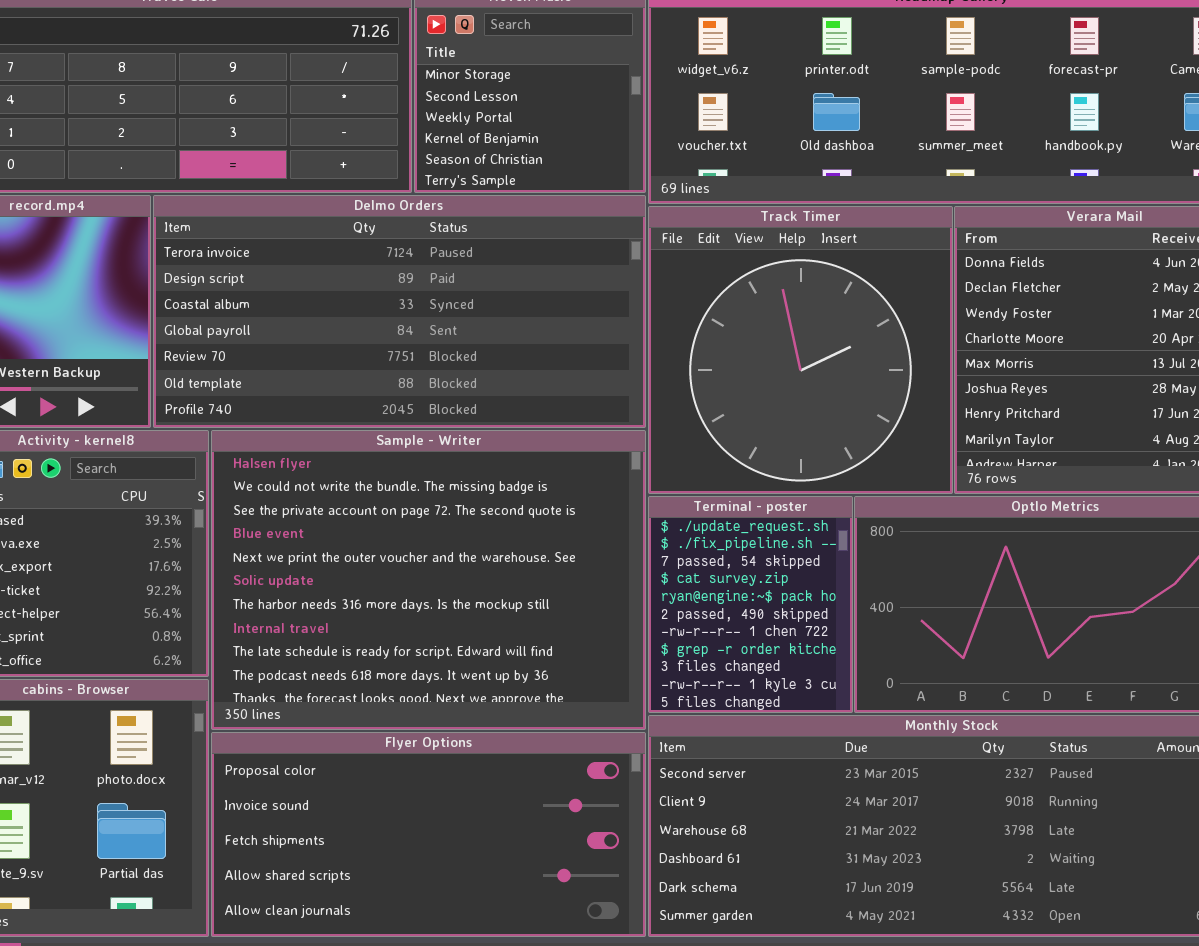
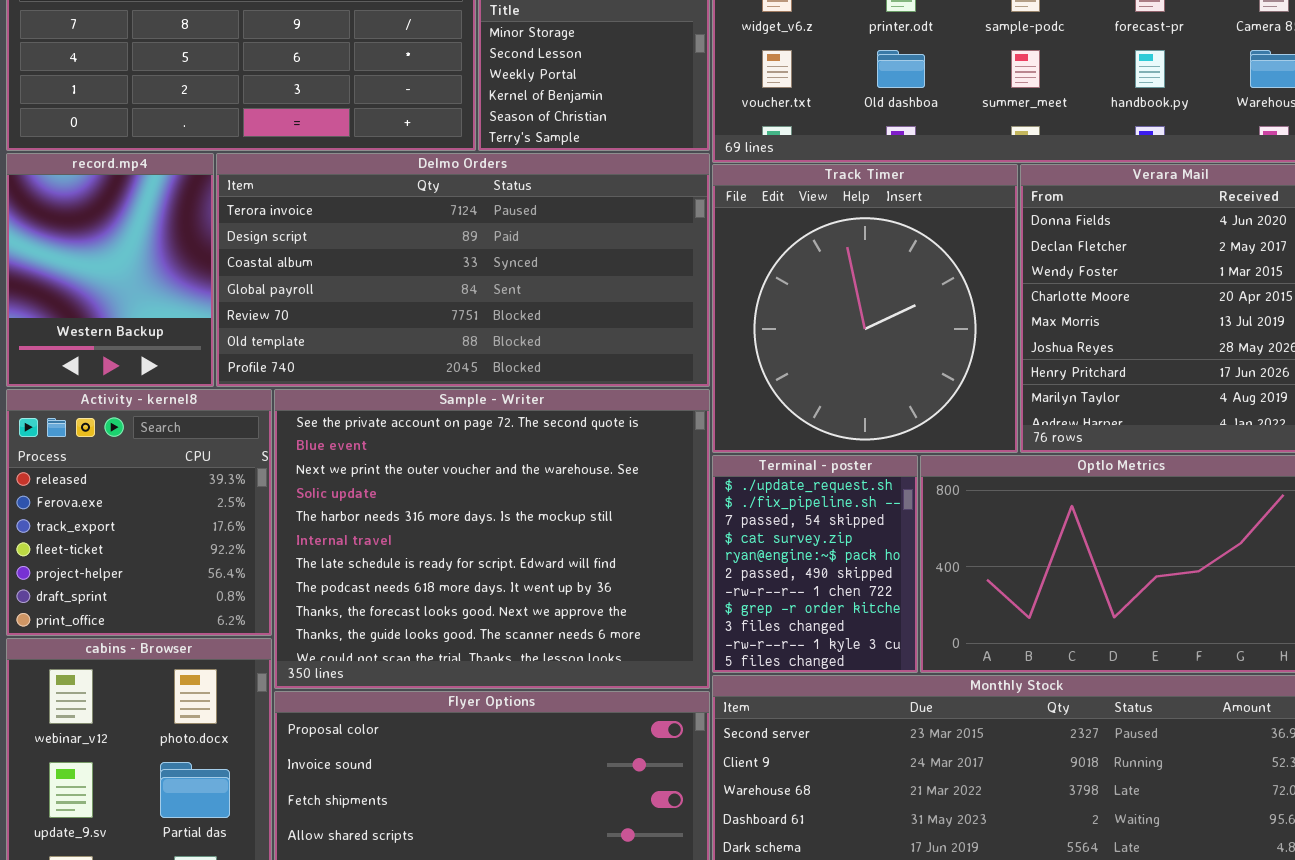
Sample - Writer: [211,430,646,730] -> [274,389,710,689], scrolled down 2 rows

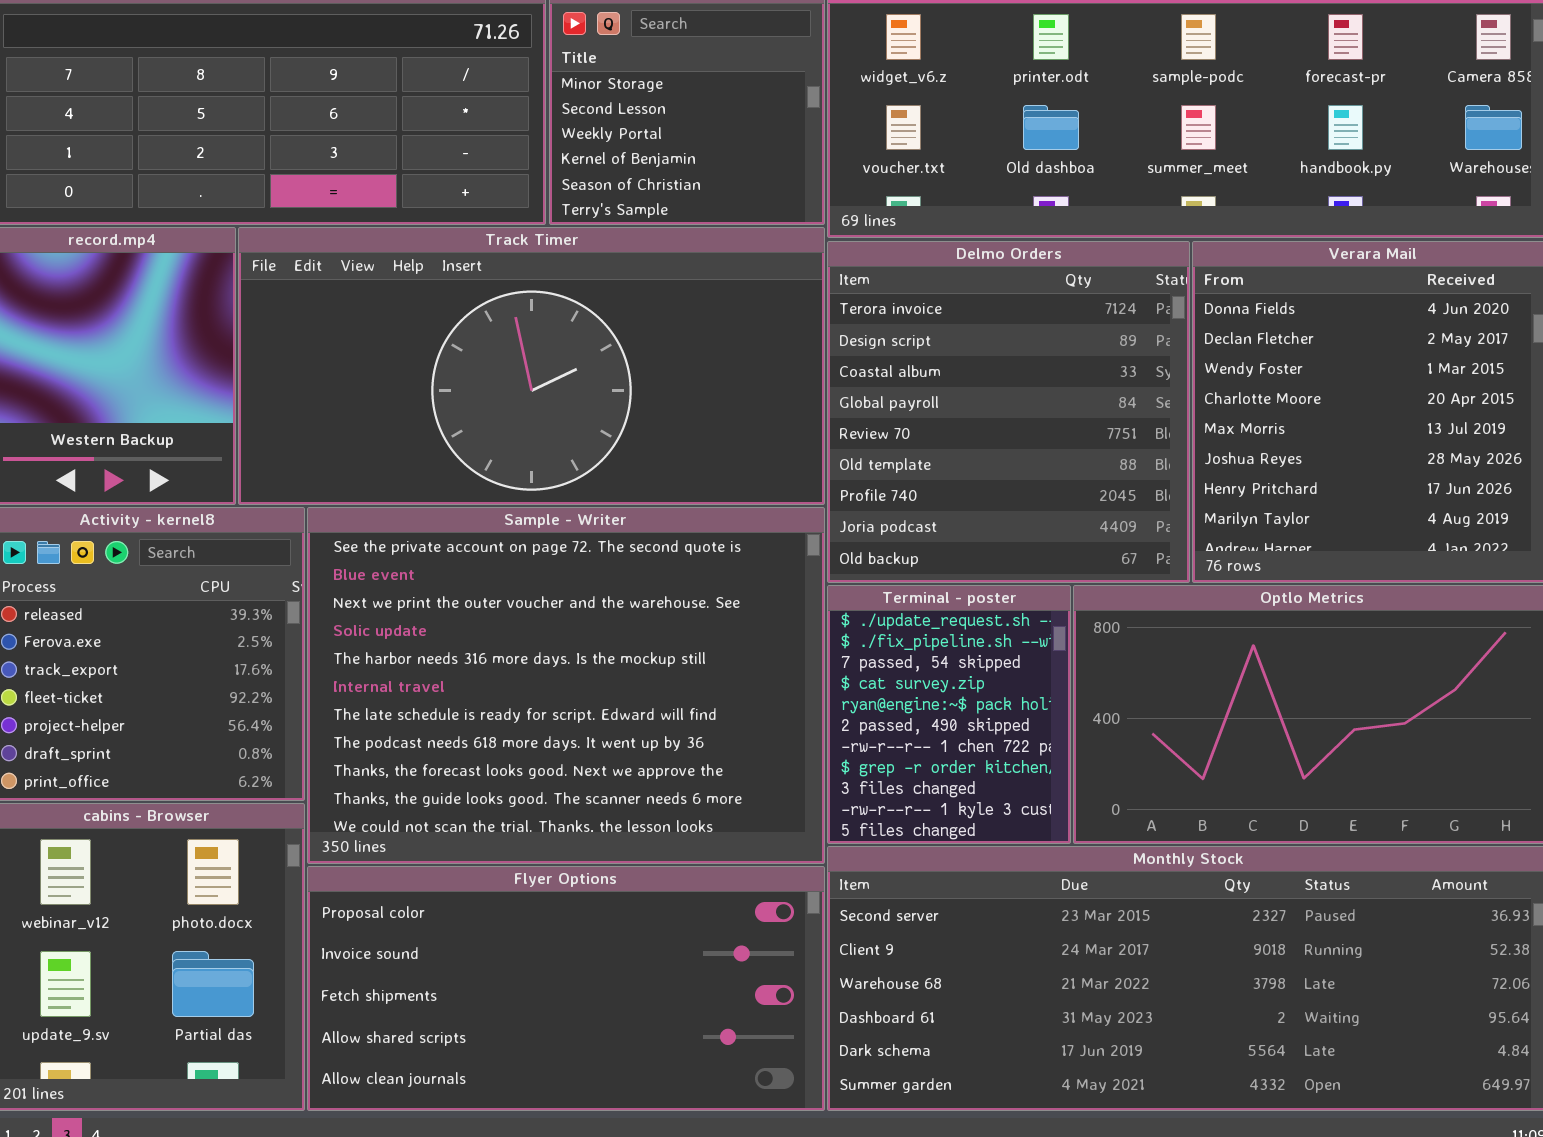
Delmo Orders: [216,153,710,387] -> [827,241,1190,583], moved, resized
Track Timer: [712,164,1018,453] -> [238,227,825,505], moved, resized

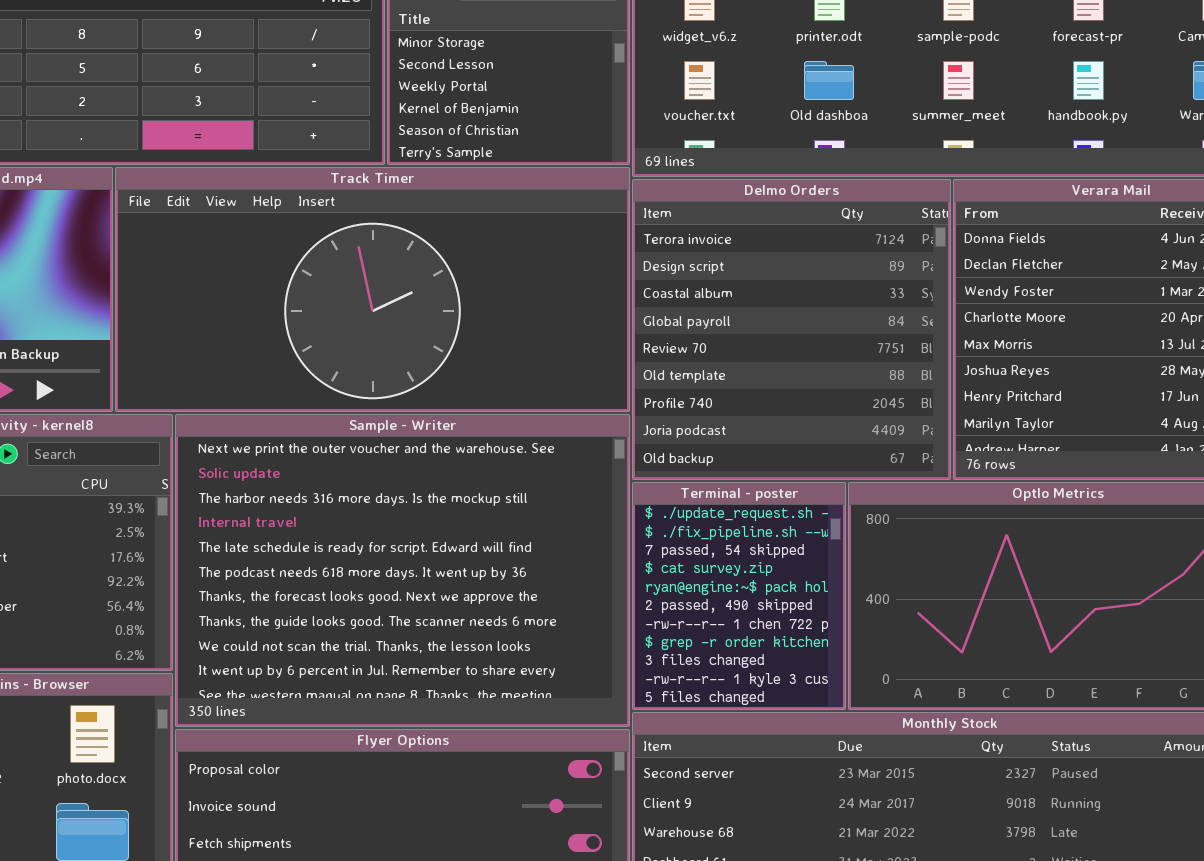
Sample - Writer: [307,507,825,864] -> [175,414,630,727], scrolled down 2 rows

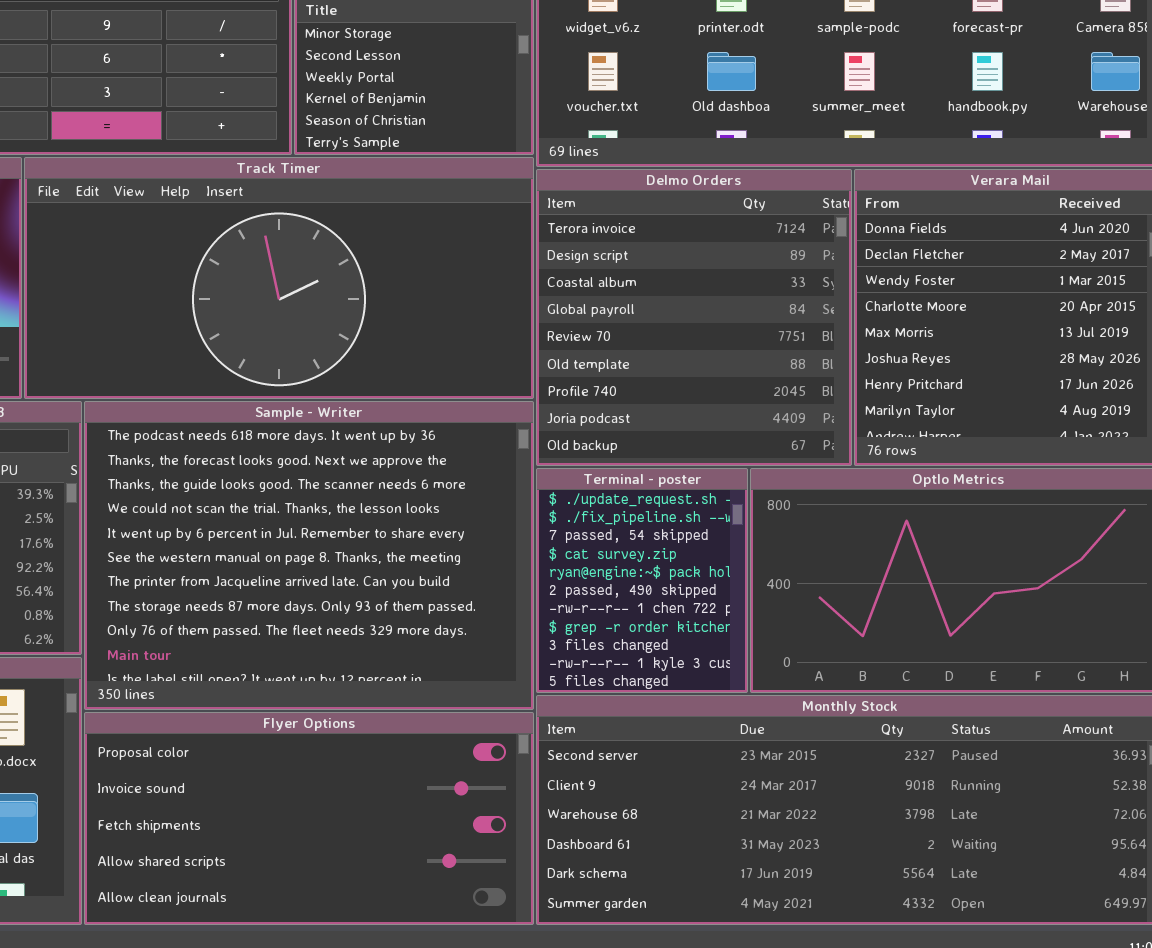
Sample - Writer: [175,414,630,727] -> [84,401,534,710], scrolled down 5 rows

